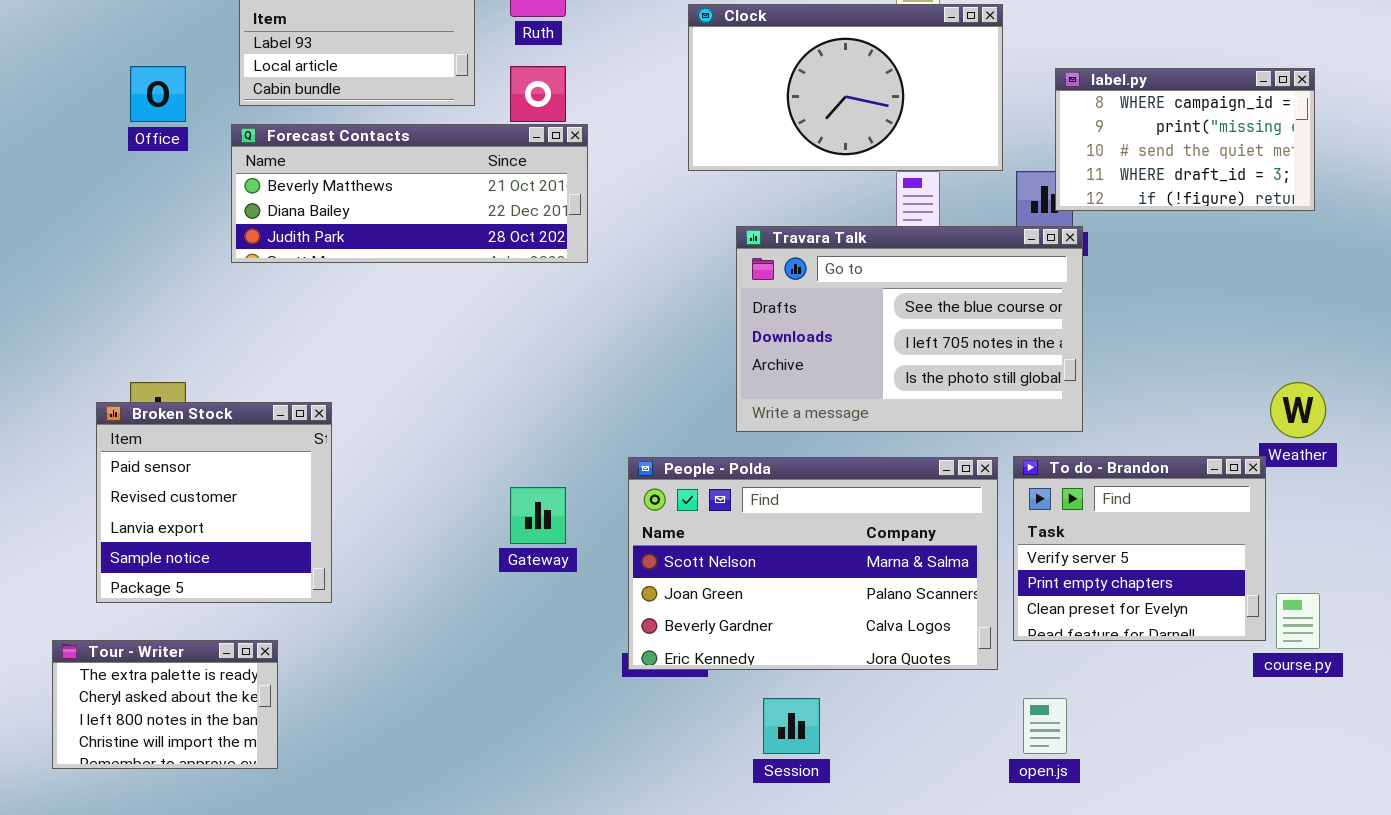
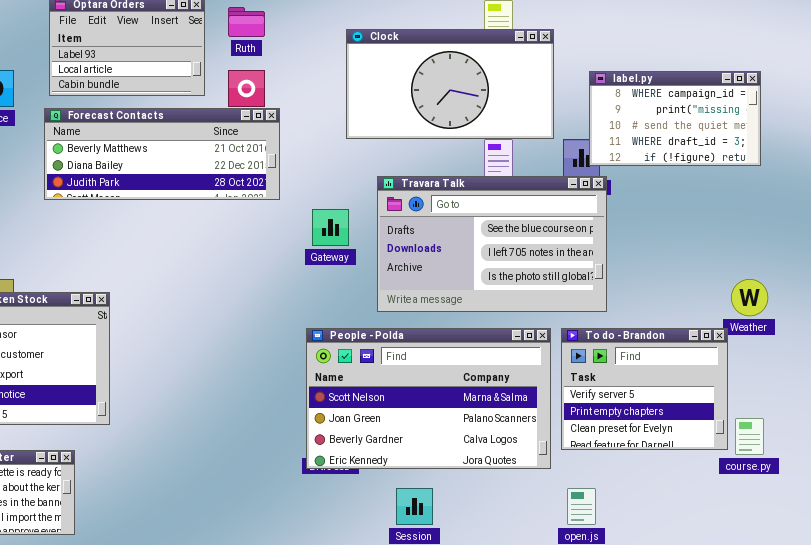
Gateway: [510,487,566,544] -> [312,209,349,246], moved

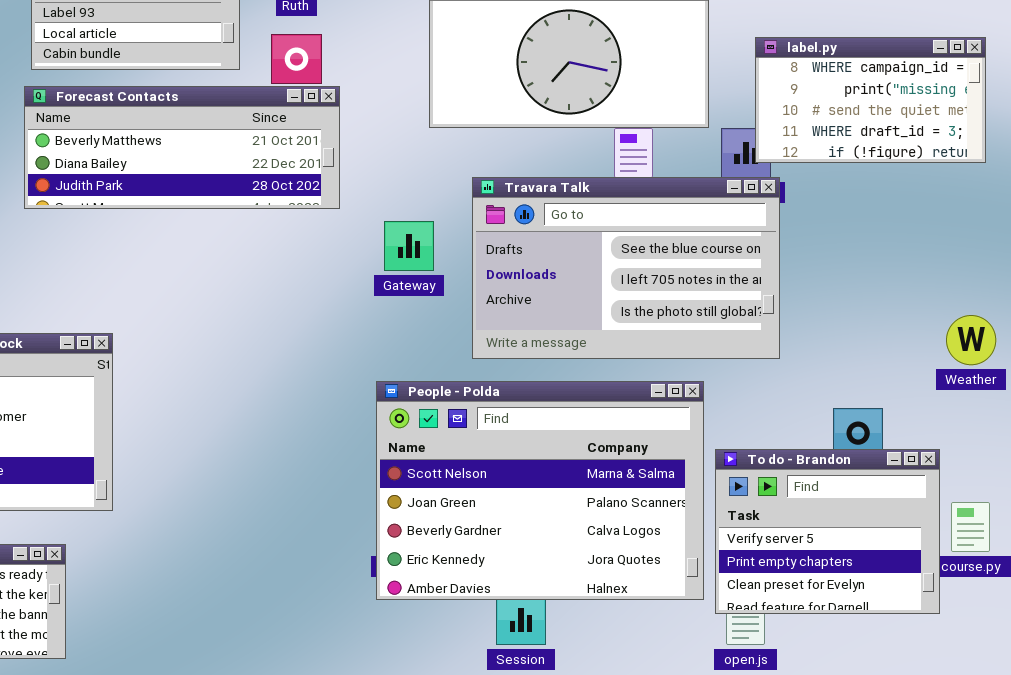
To do - Brandon: [561,328,728,450] -> [715,449,940,614], moved
People - Polda: [306,328,551,469] -> [376,381,704,600], resized

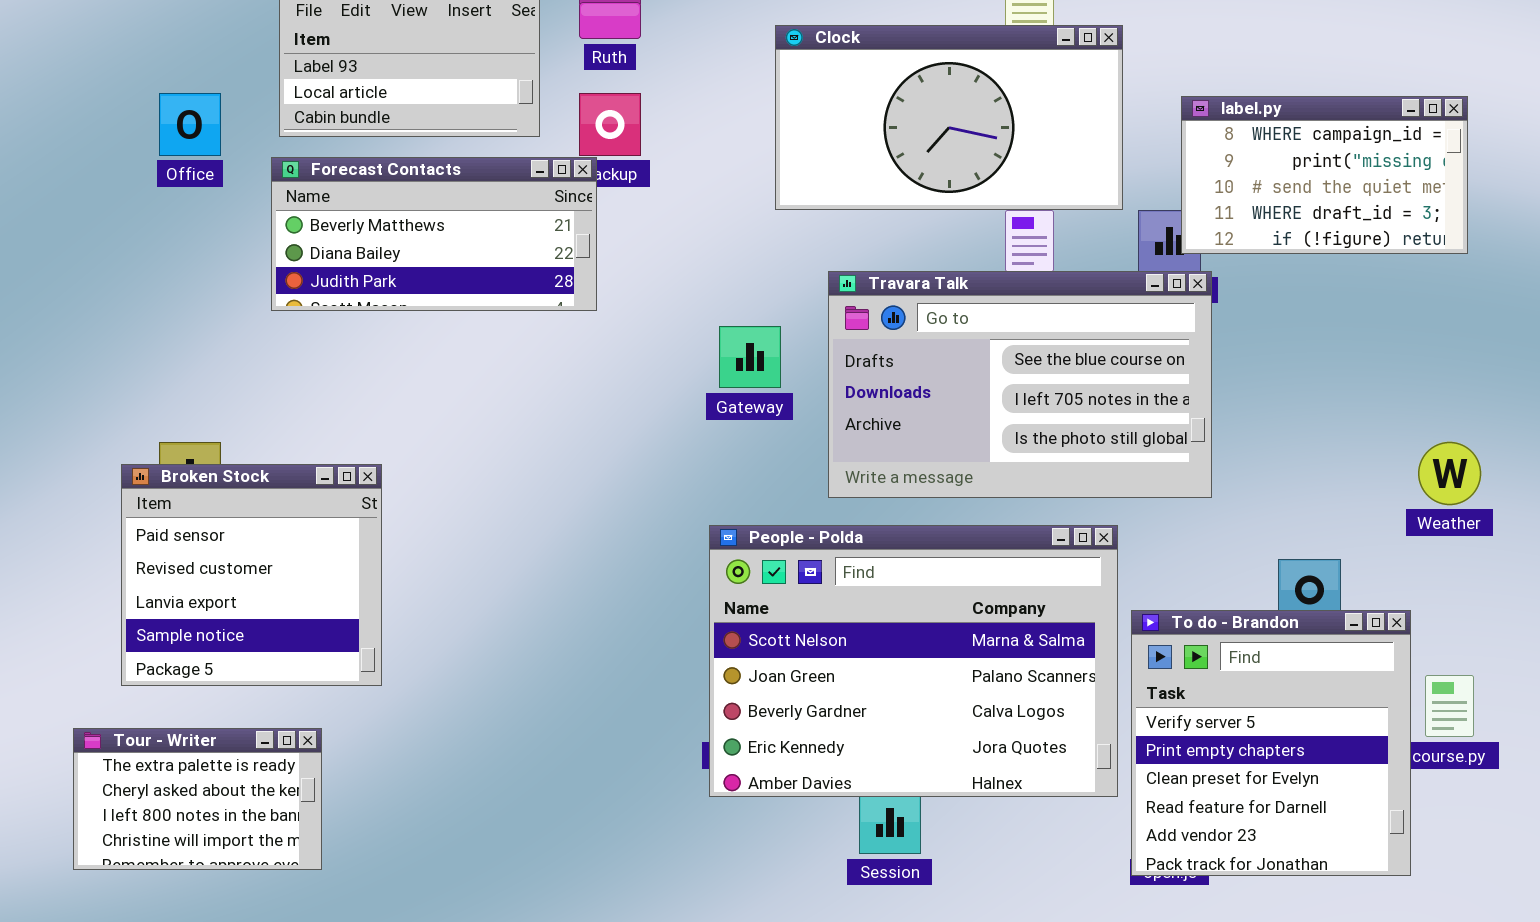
Forecast Contacts: [24,86,340,209] -> [271,157,597,311], resized
To do - Brandon: [715,449,940,614] -> [1131,610,1411,876], resized

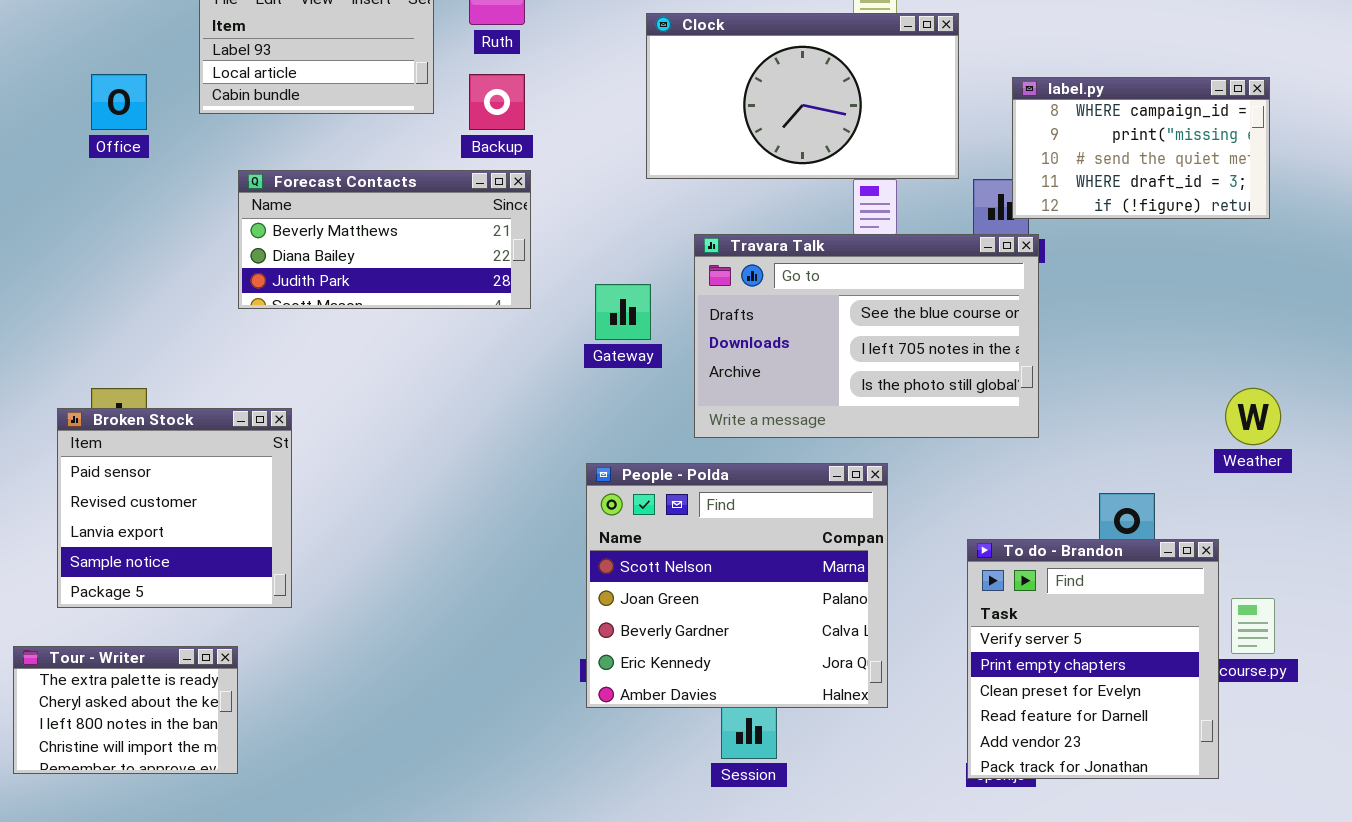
Forecast Contacts: [271,157,597,311] -> [238,170,531,309], moved
People - Polda: [709,525,1118,797] -> [586,463,888,708], resized

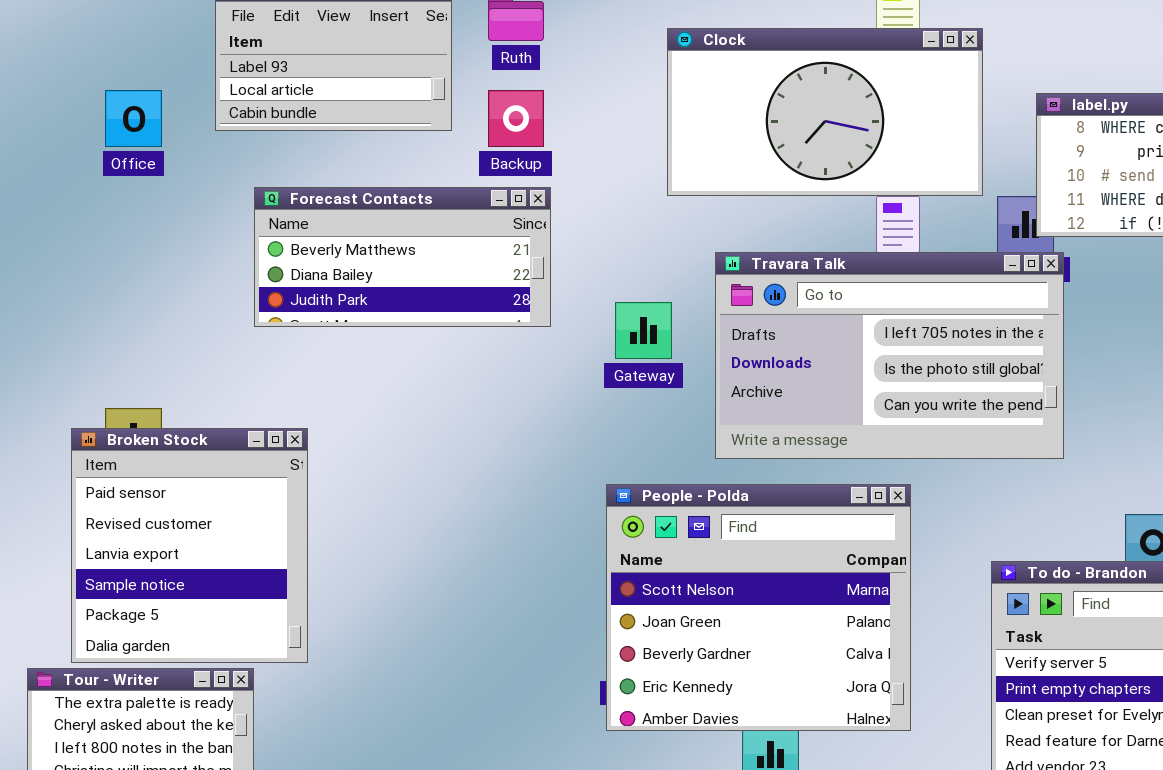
Travara Talk: [694,234,1039,438] -> [715,252,1064,459], scrolled down 1 row
Broken Stock: [57,408,292,608] -> [71,428,308,663], resized

